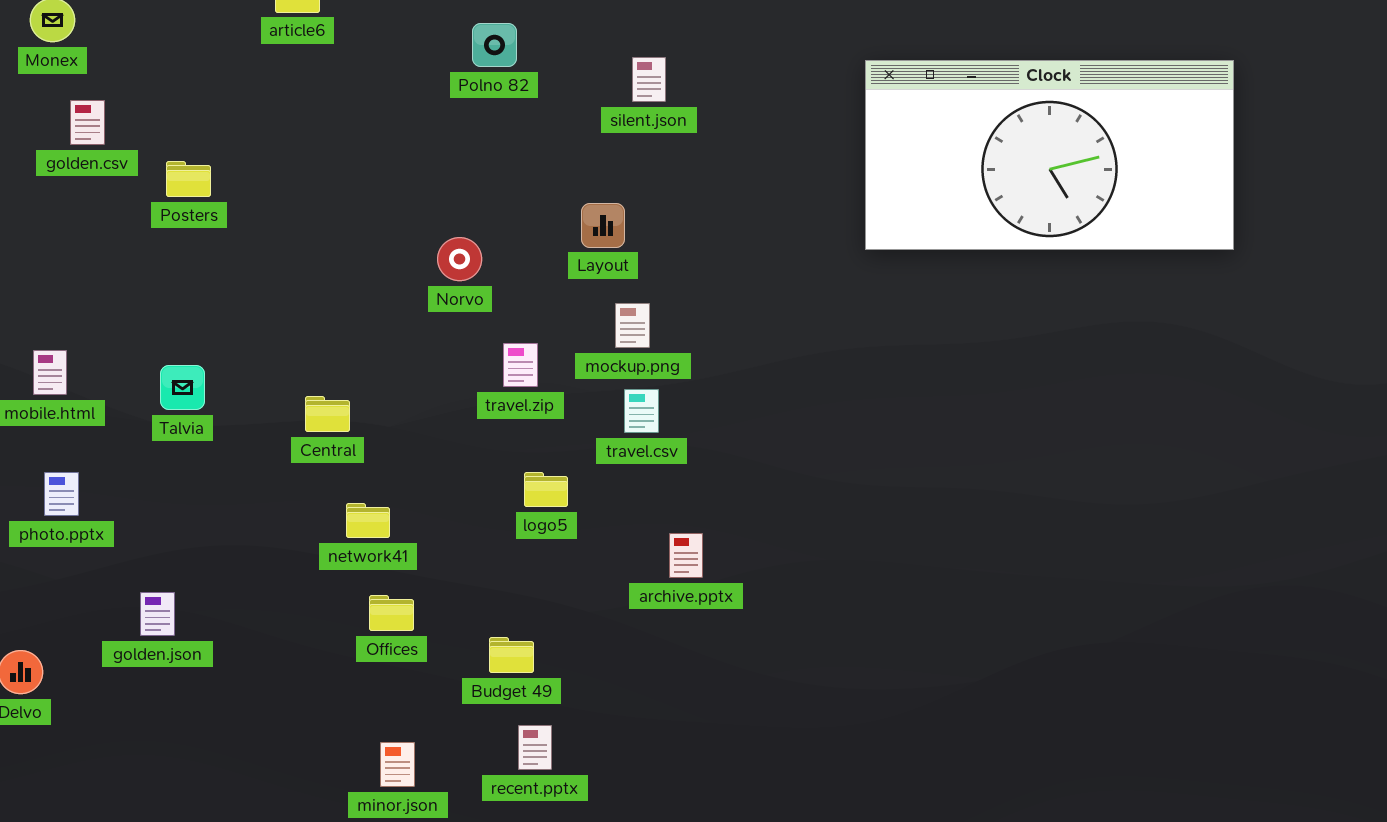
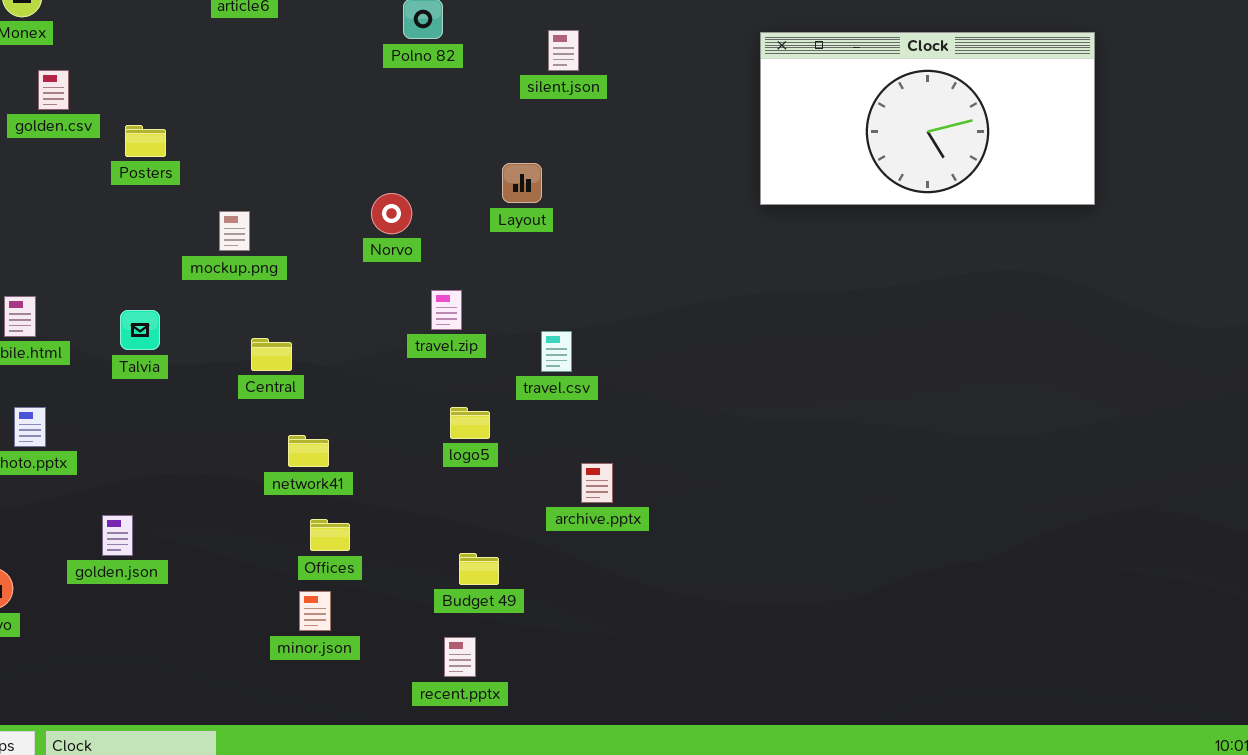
mockup.png: [615,303,650,348] -> [219,211,250,251], moved
Budget 49: [489,637,534,673] -> [459,553,499,585], moved
minor.json: [380,742,415,787] -> [299,591,331,631], moved

